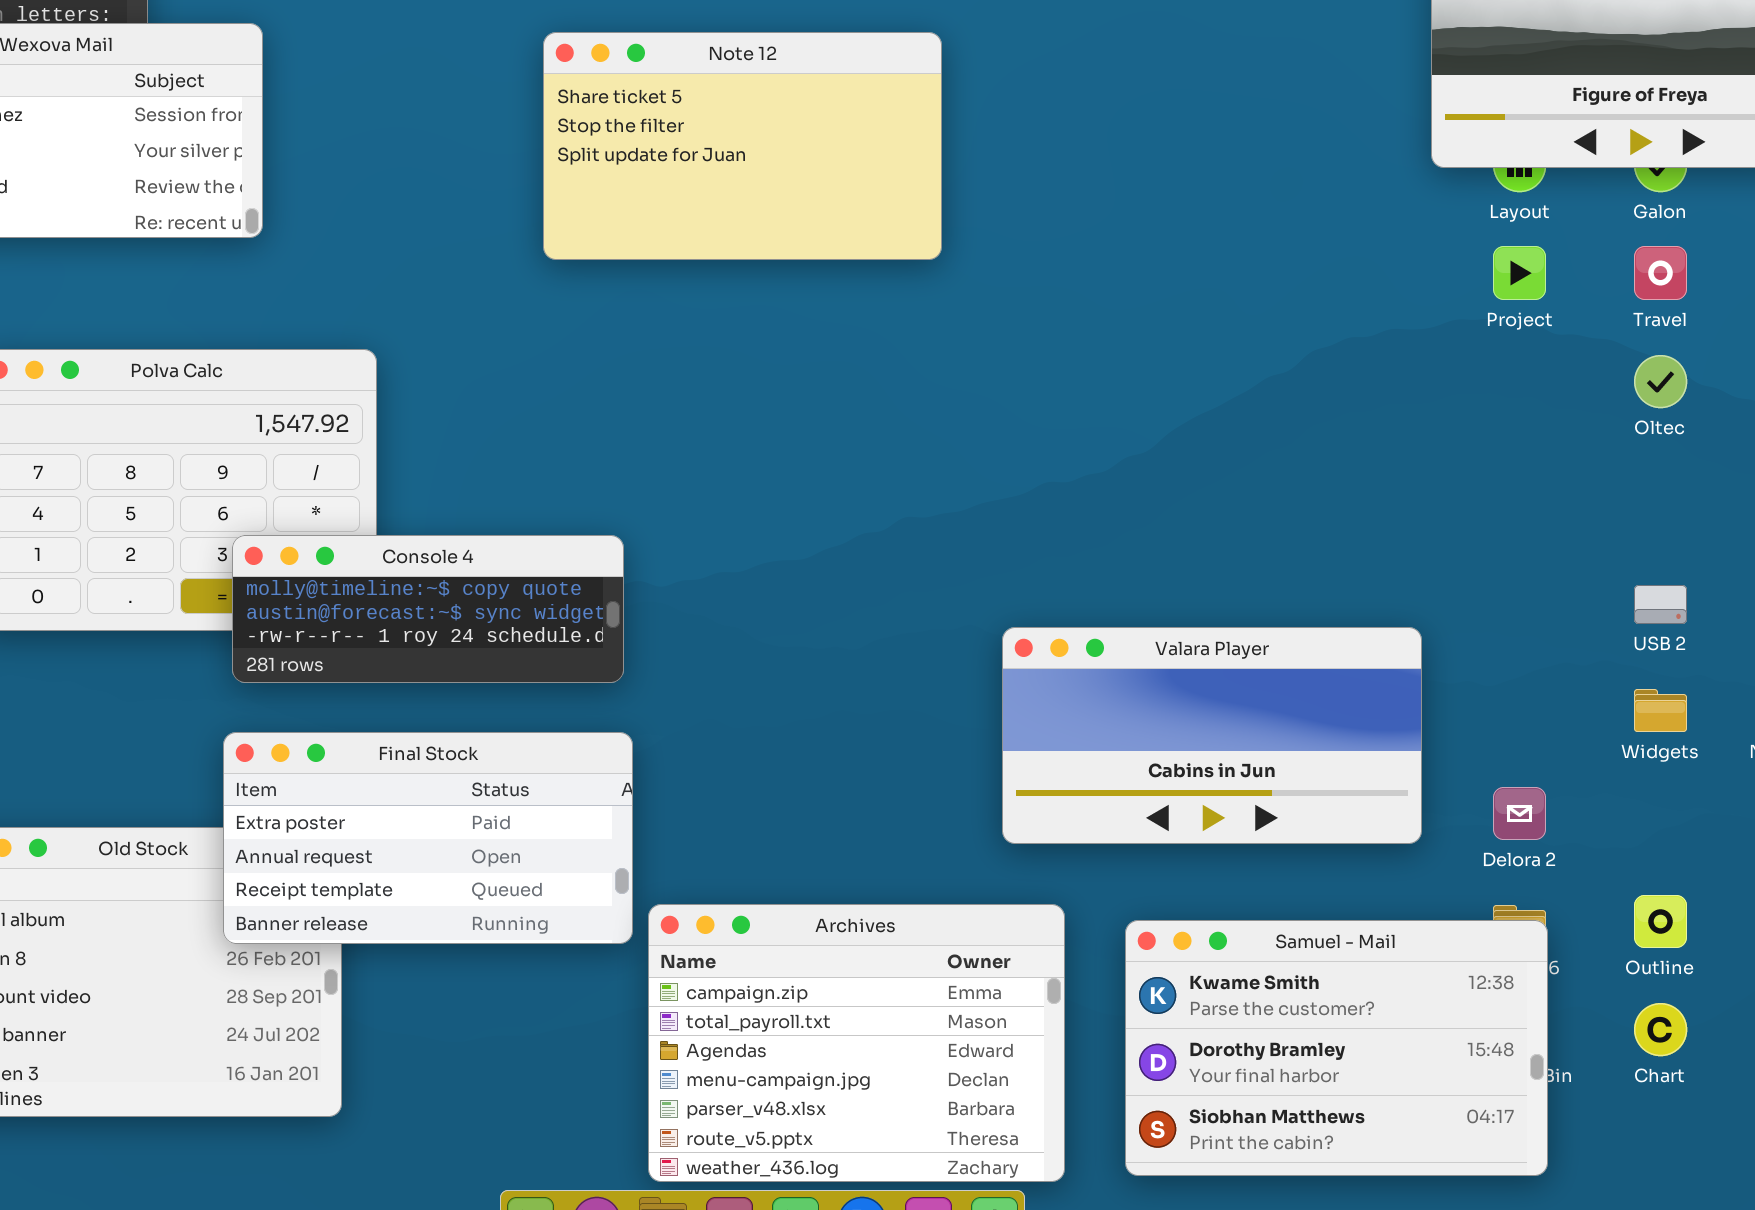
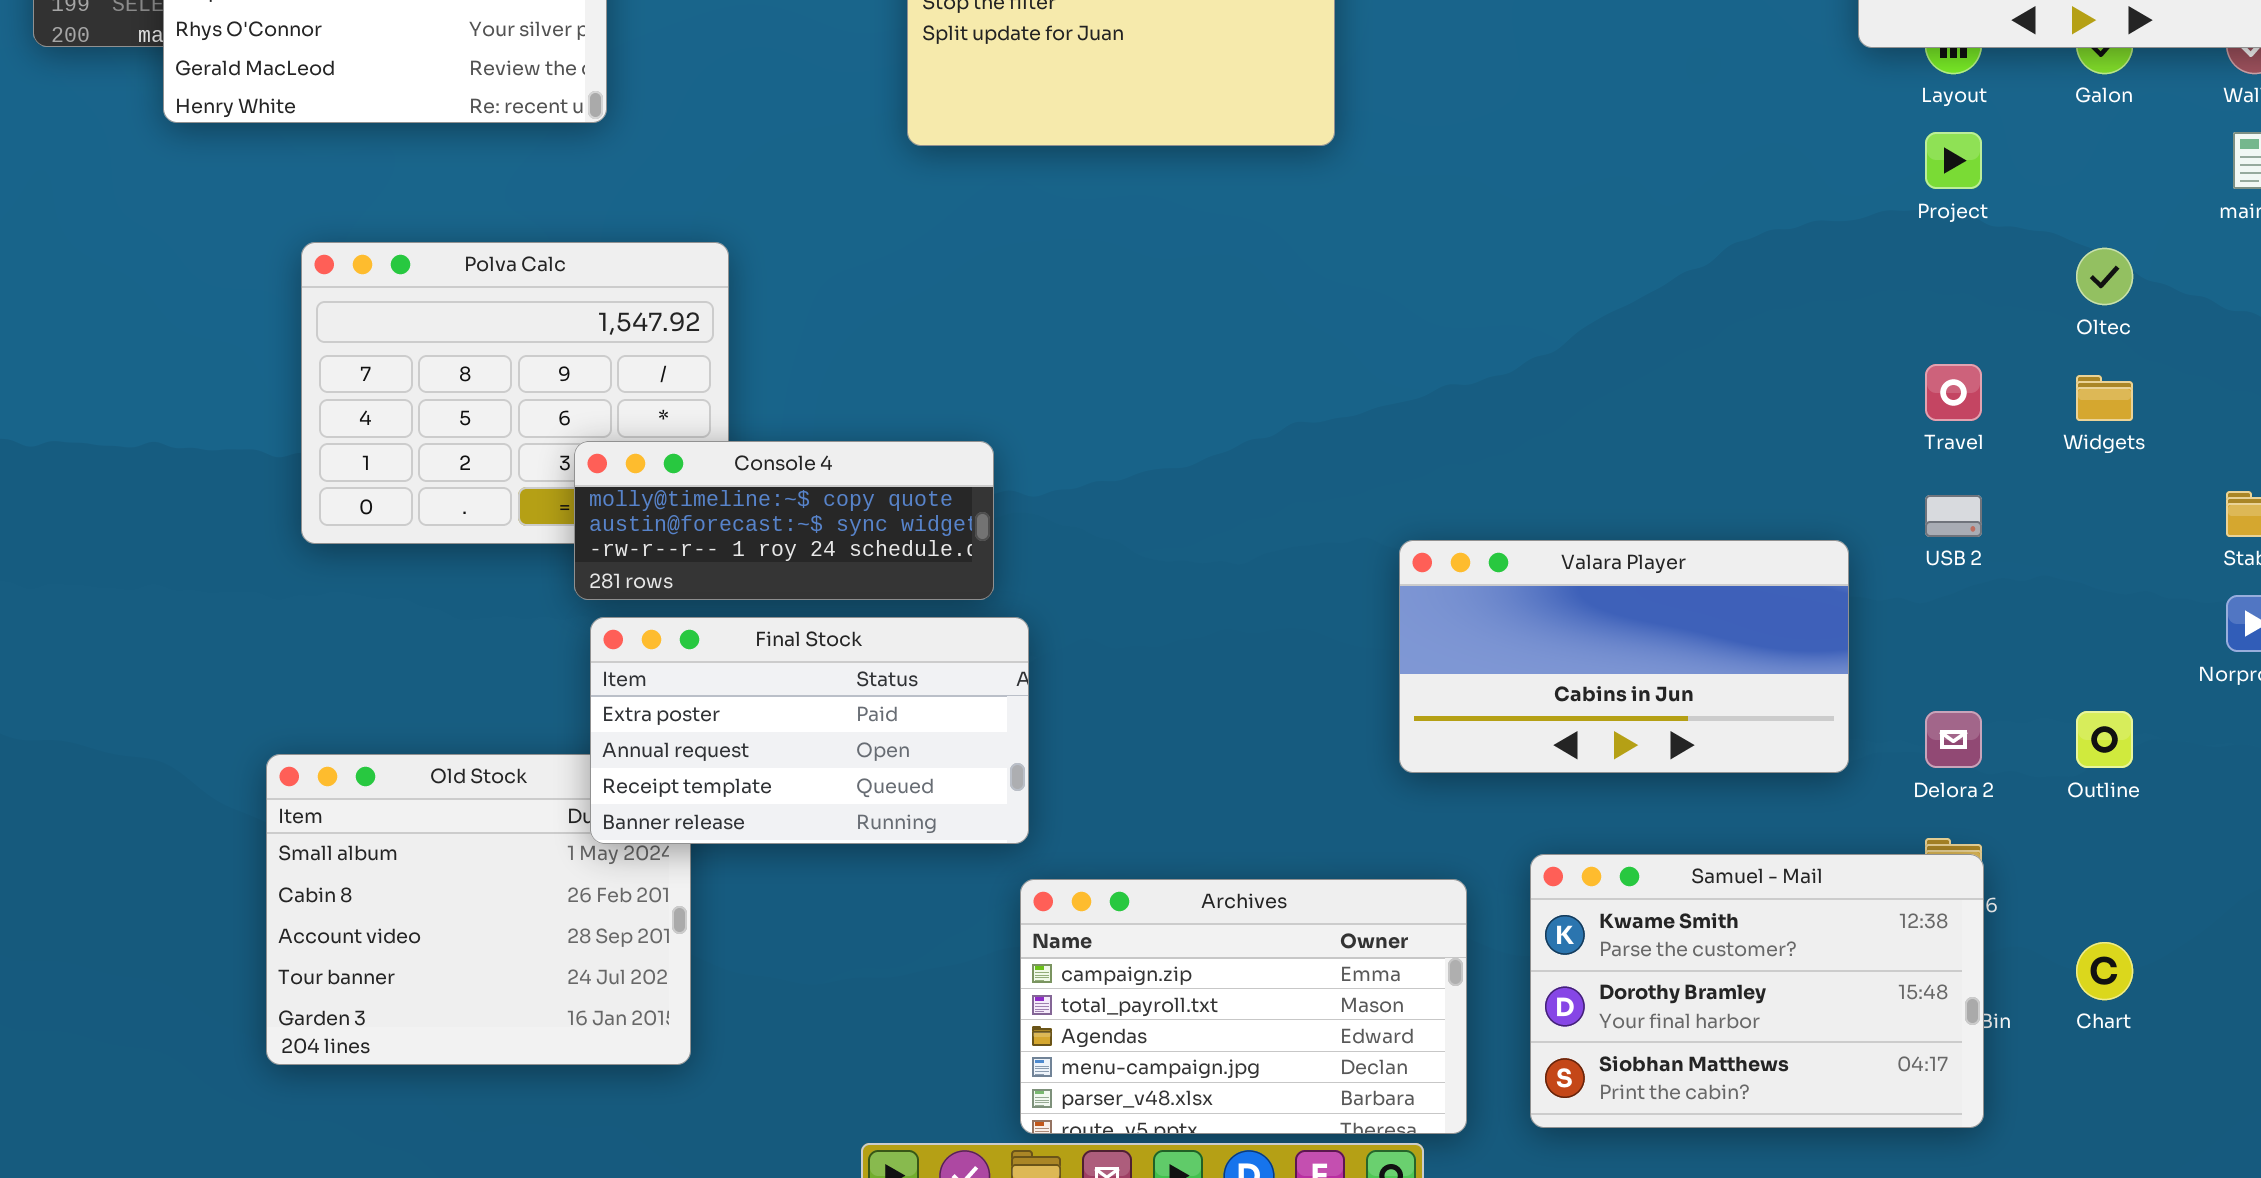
Travel: [1634,246,1687,300] -> [1925,364,1982,421], moved
USB 2: [1634,585,1687,624] -> [1925,495,1982,537], moved
Widgets: [1634,689,1687,732] -> [2076,375,2133,421], moved
Final Stock: [223,732,633,944] -> [590,617,1029,844], moved
Outline: [1634,895,1687,948] -> [2076,711,2133,768], moved
Archives: [648,904,1065,1182] -> [1020,879,1467,1134], resized

